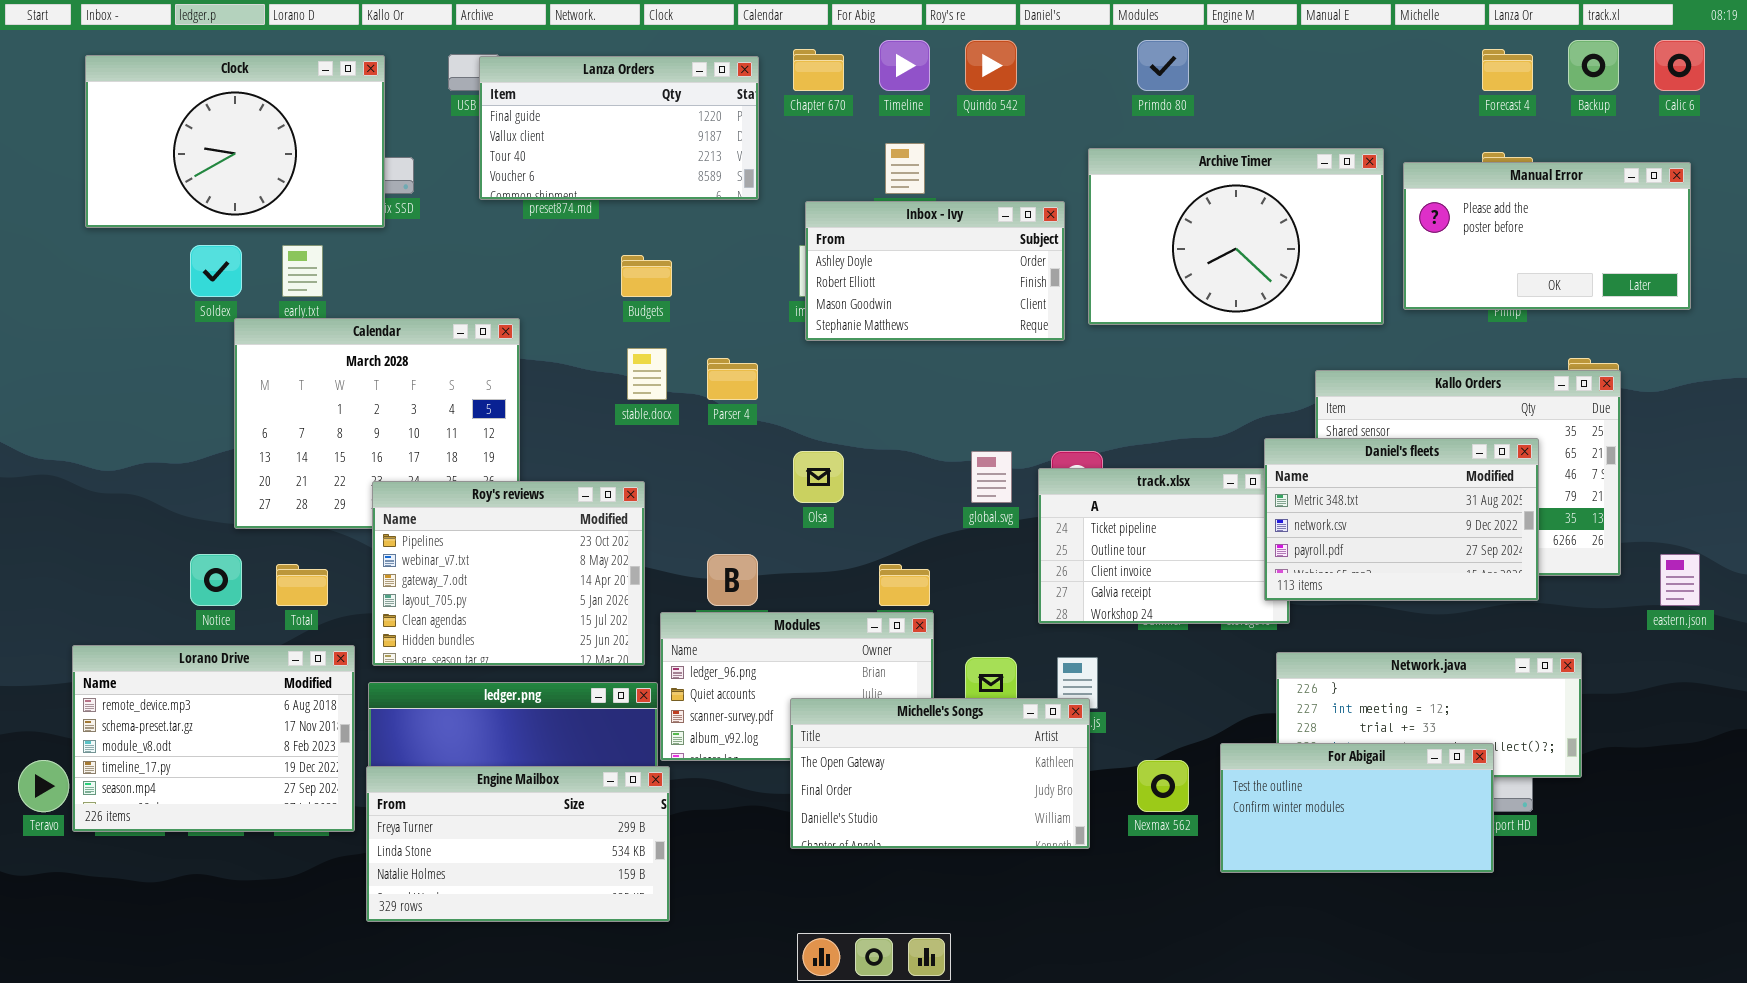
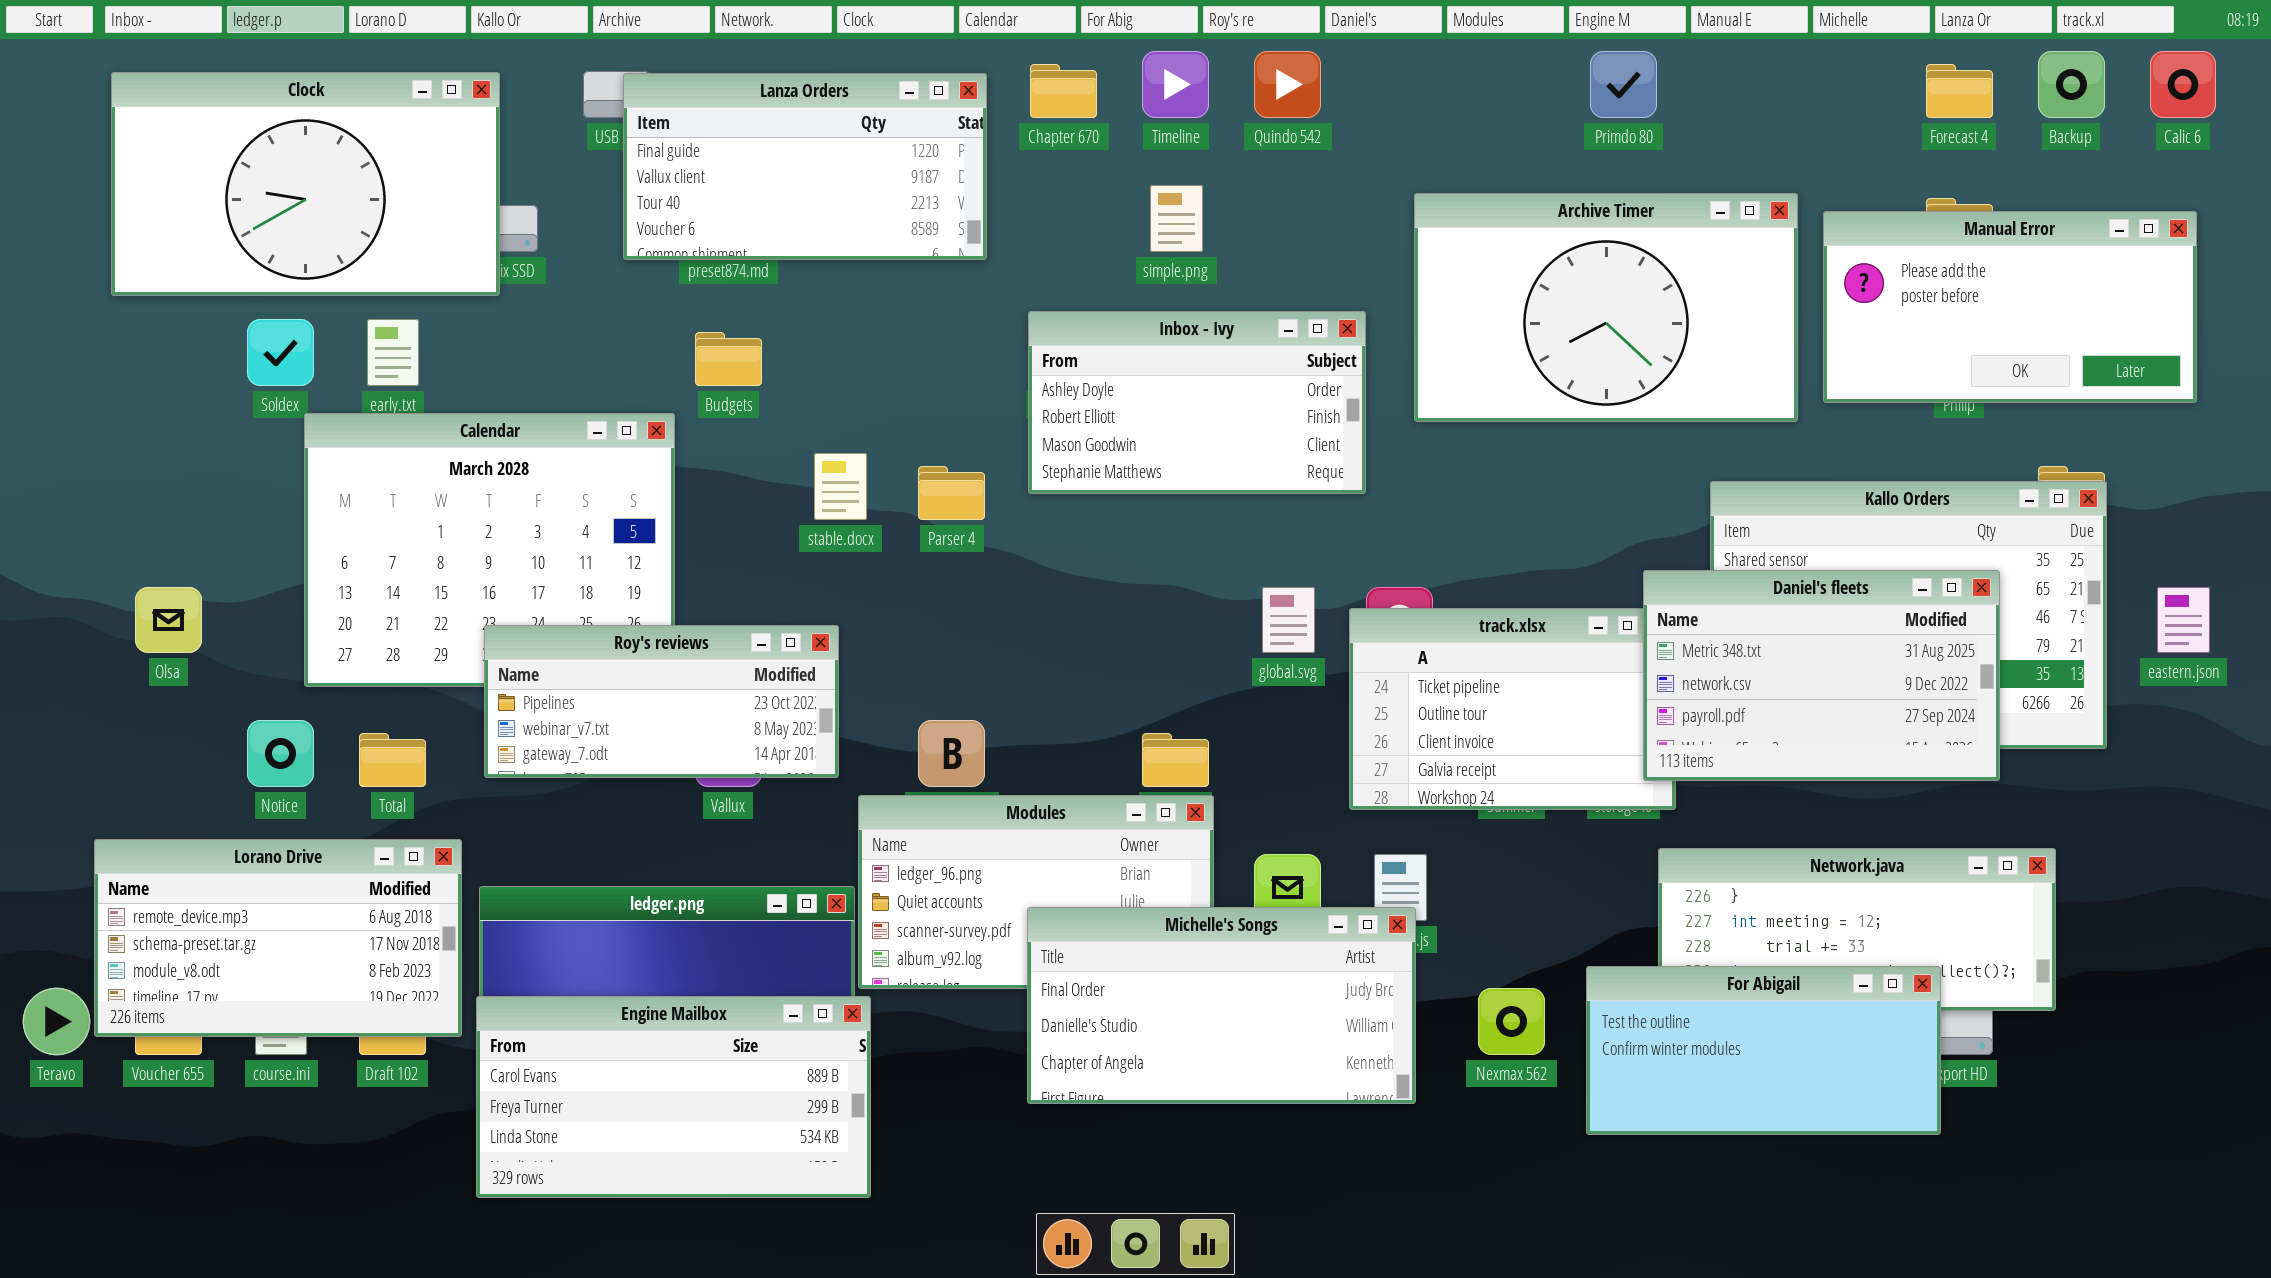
Primdo 80: [1137,40,1189,91] -> [1590,51,1657,118], moved
Inbox - Ivy: [805,201,1065,341] -> [1028,311,1366,494], moved
Budgets: [621,255,672,297] -> [695,332,762,386], moved
Olsa: [793,451,844,503] -> [135,587,202,653], moved
Roy's reviews: [372,481,645,666] -> [484,625,839,778], resized
eastern.json: [1660,554,1700,606] -> [2157,587,2210,653], moved
Lorano Drive: [72,645,355,832] -> [94,839,462,1037], resized
Michelle's Songs: [790,698,1090,849] -> [1027,907,1416,1104], scrolled down 1 row
Engine Mailbox: [366,766,670,922] -> [476,996,871,1198], scrolled up 1 row

